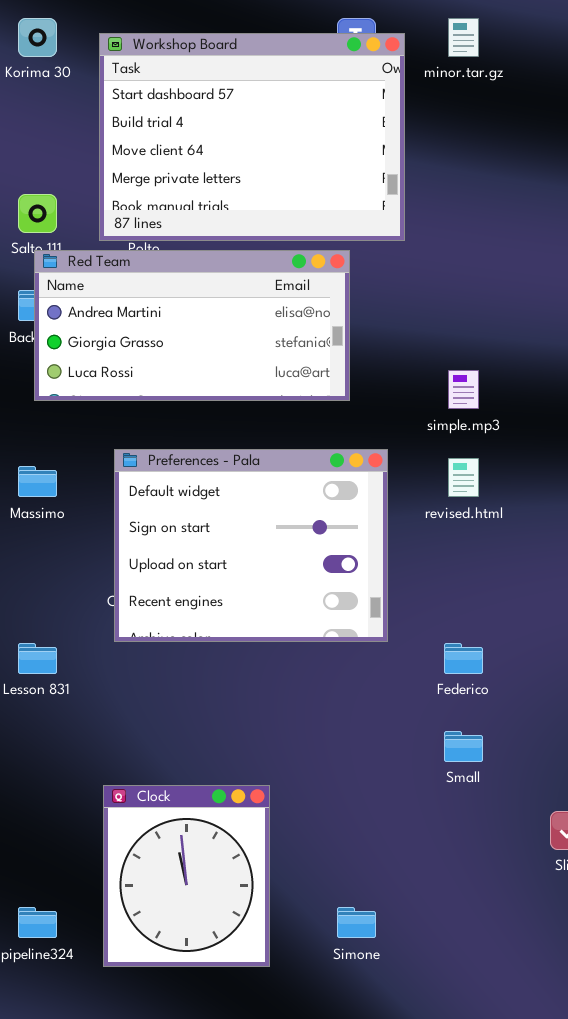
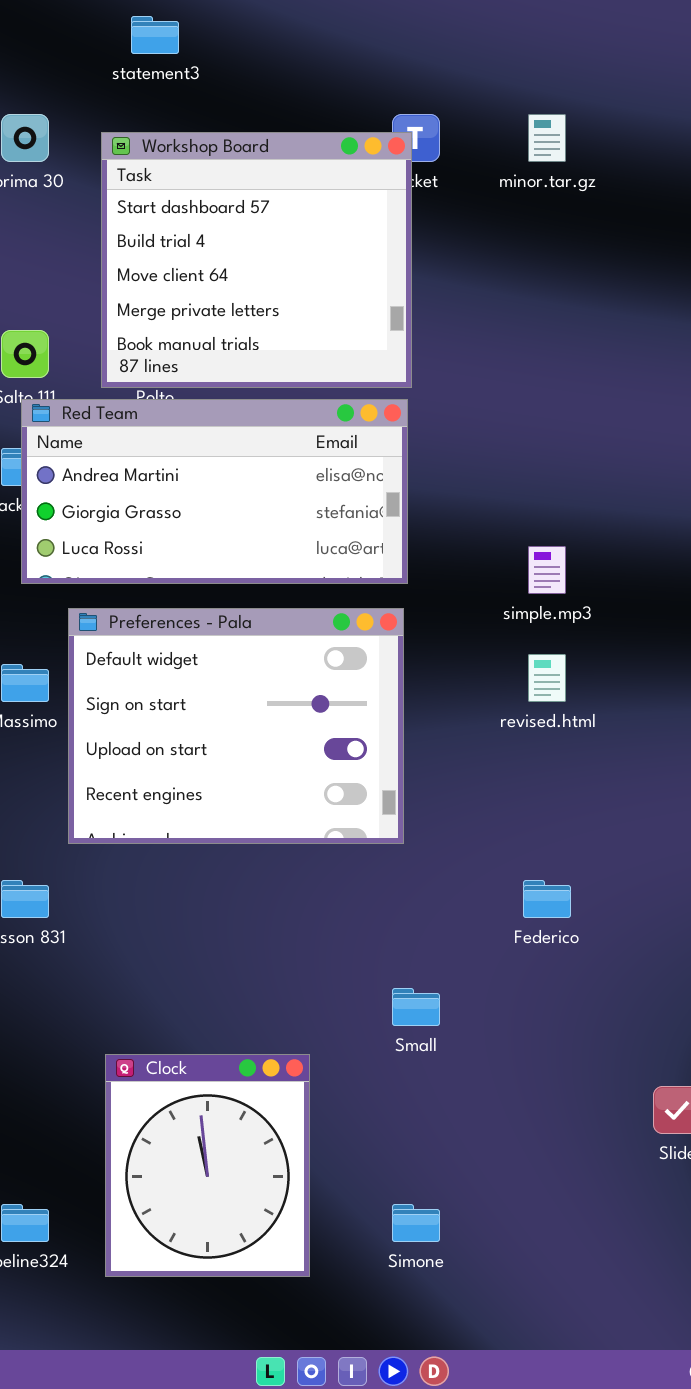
Workshop Board: [99,33,405,241] -> [101,132,412,388], resized
Preferences - Pala: [114,449,388,642] -> [68,608,404,844], moved
Small: [444,731,483,762] -> [392,988,440,1026], moved

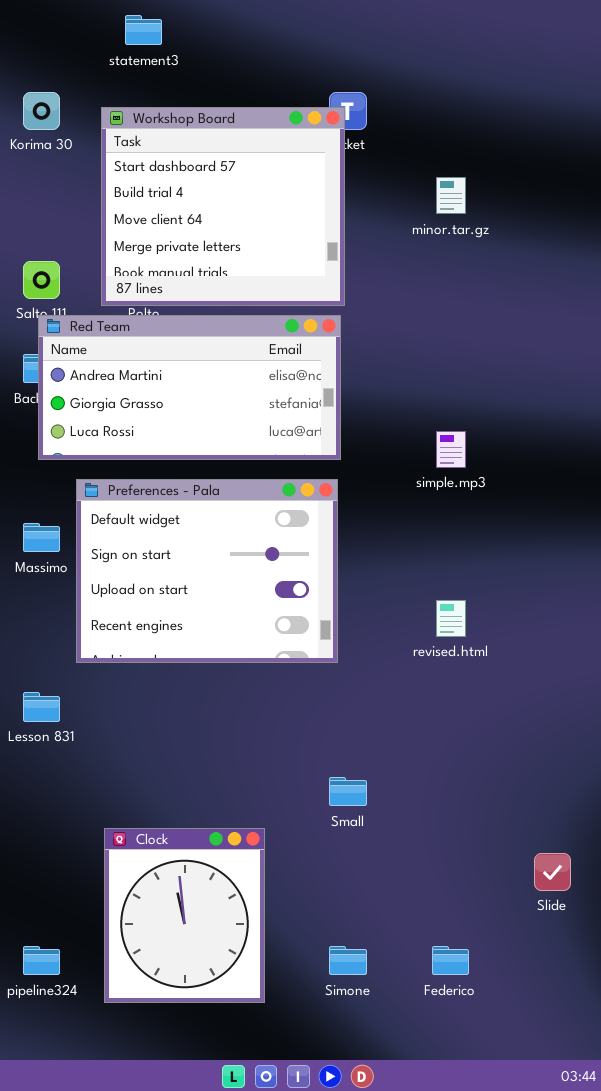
minor.tar.gz: [528,114,566,162] -> [436,177,466,214], moved
revised.html: [528,654,566,702] -> [436,600,466,637], moved
Federico: [523,880,571,918] -> [432,946,469,975], moved

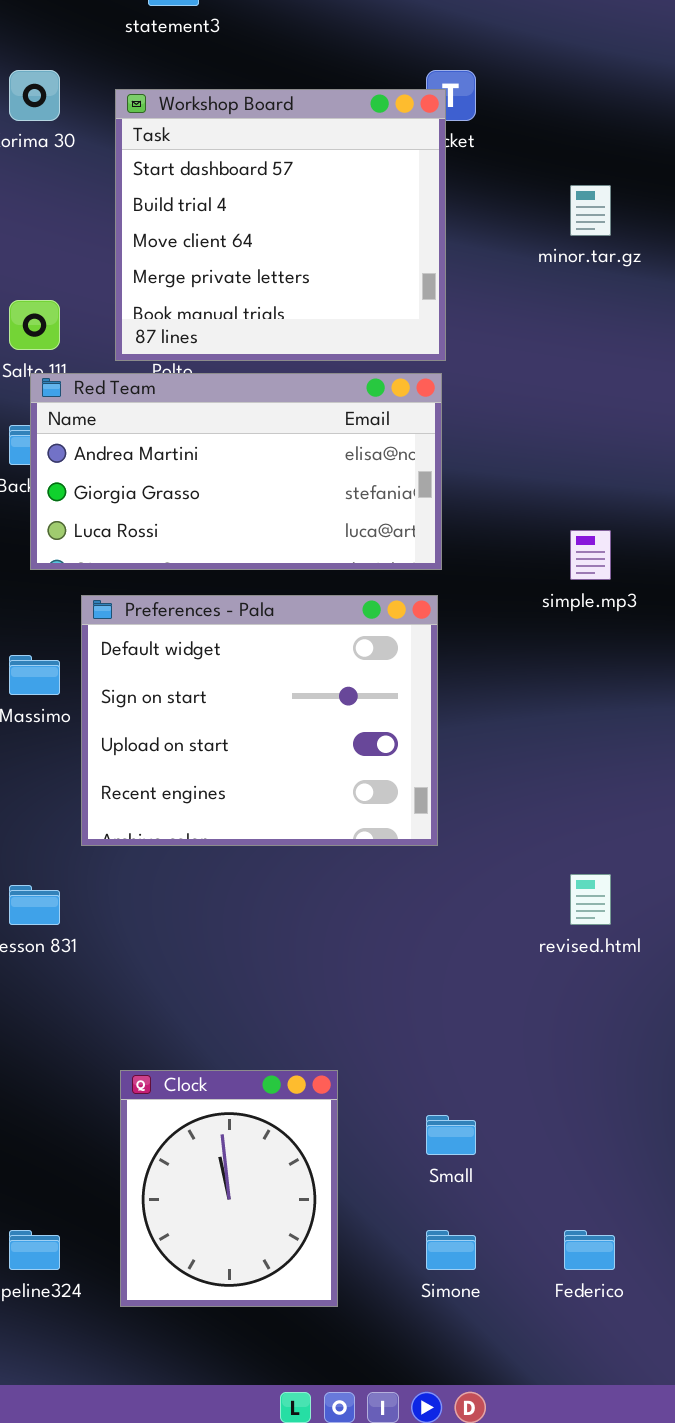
revised.html: [436,600,466,637] -> [570,874,611,925], moved
Small: [329,777,367,806] -> [426,1115,476,1155], moved

